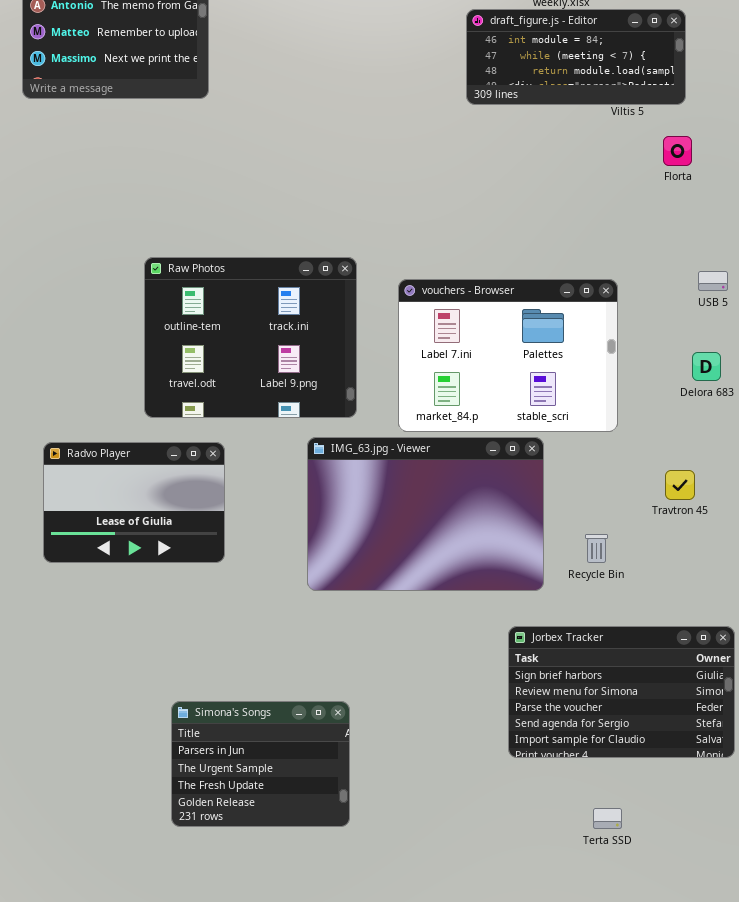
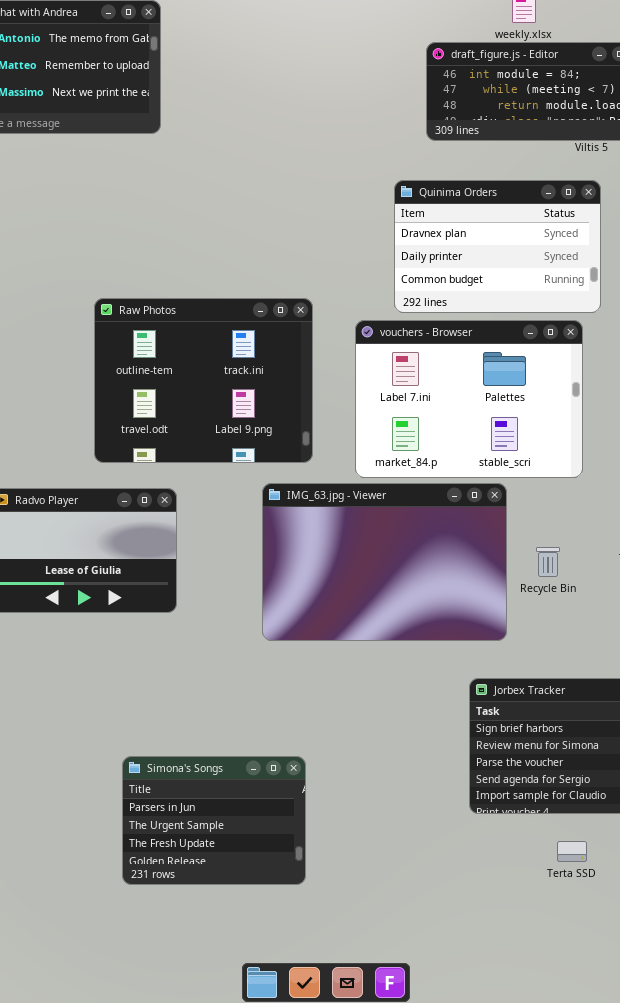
Quinima Orders: none -> [394,180,601,313], opened
Recycle Bin: [585,534,608,563] -> [536,547,560,577], moved
Terta SSD: [593,808,622,829] -> [557,841,587,862], moved

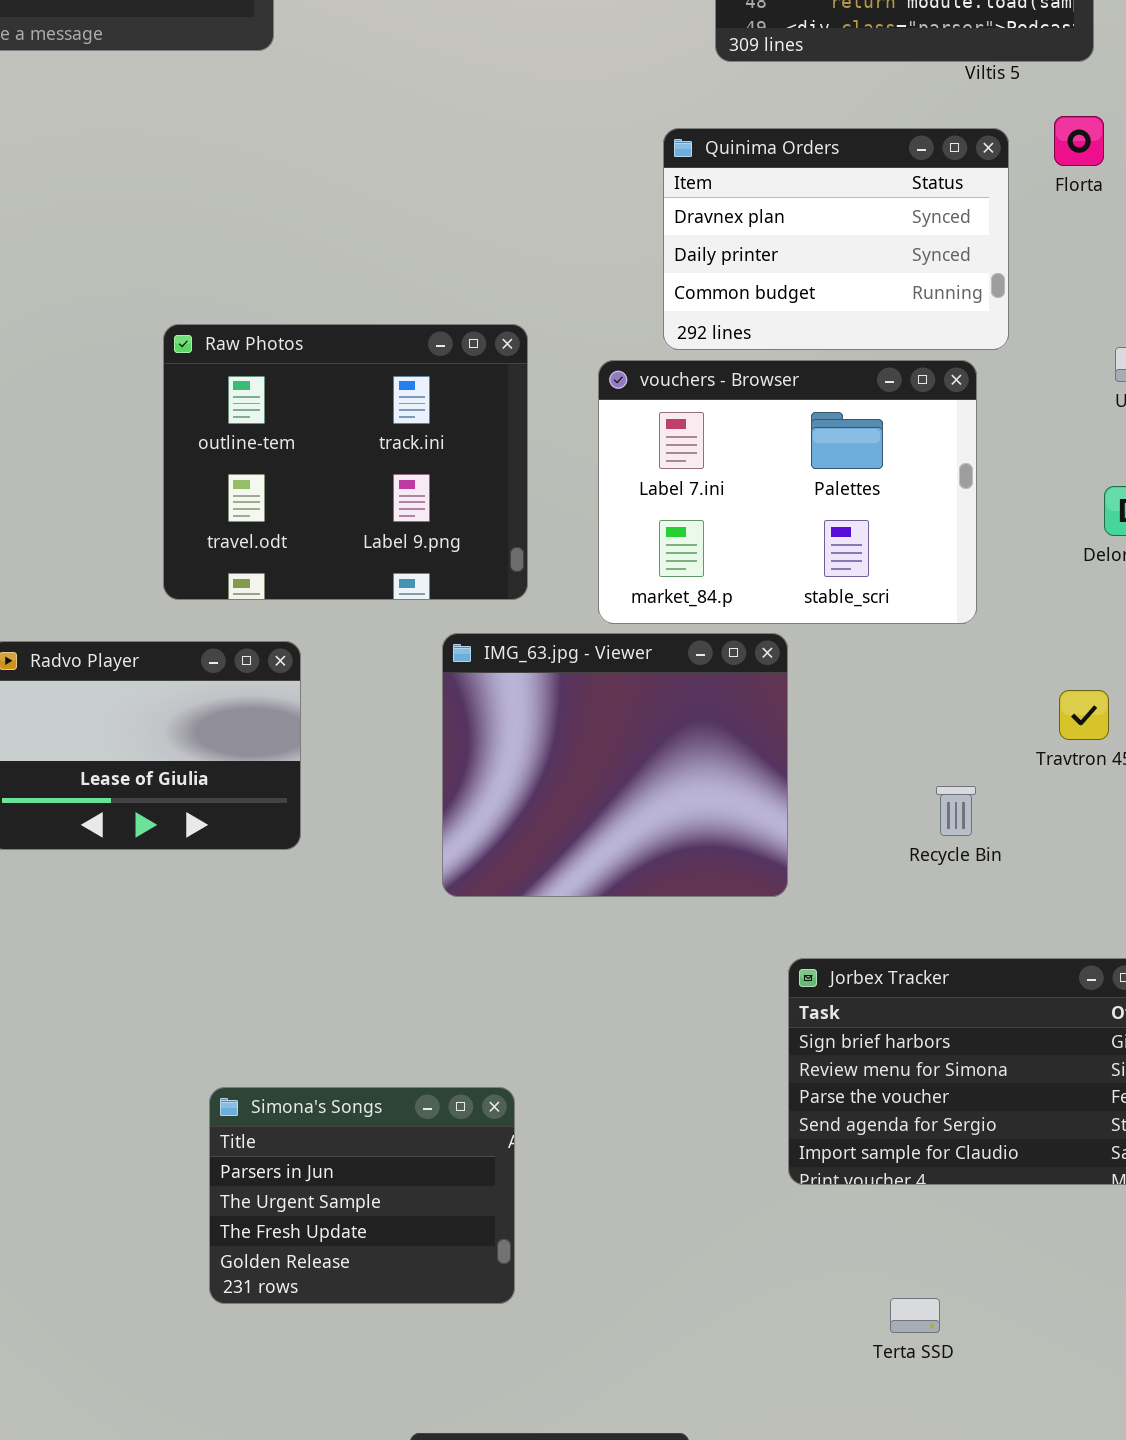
IMG_63.jpg - Viewer: [262,483,507,641] -> [442,633,788,897], resized
Recycle Bin: [536,547,560,577] -> [936,786,976,836], moved
Terta SSD: [557,841,587,862] -> [890,1298,940,1333], moved

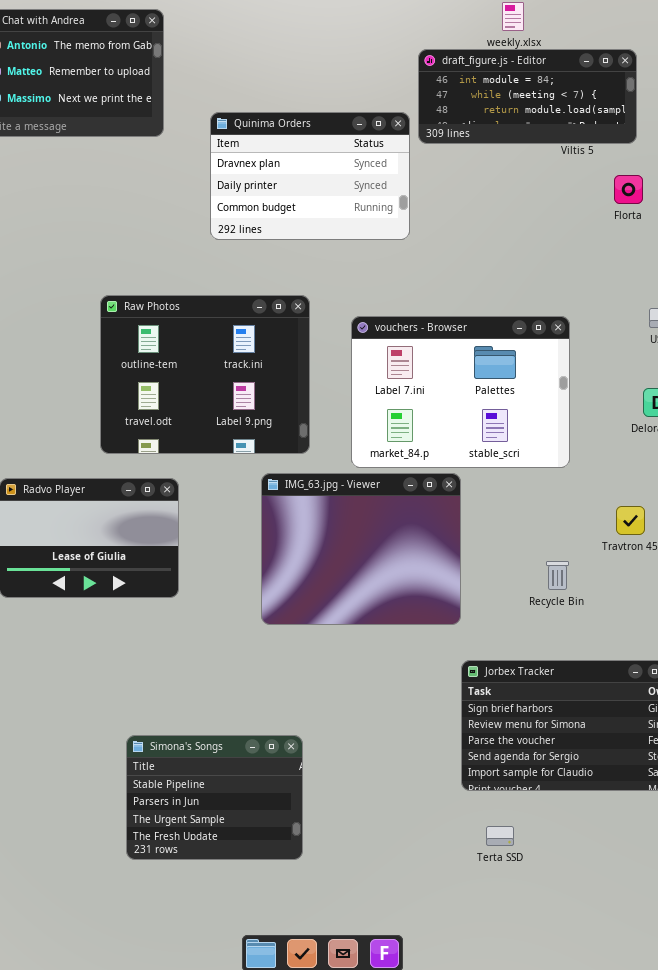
Quinima Orders: [663,128,1009,350] -> [210,112,410,240], moved
Simona's Songs: [209,1087,515,1304] -> [126,735,303,860], scrolled up 1 row
Terta SSD: [890,1298,940,1333] -> [486,826,514,846], moved

